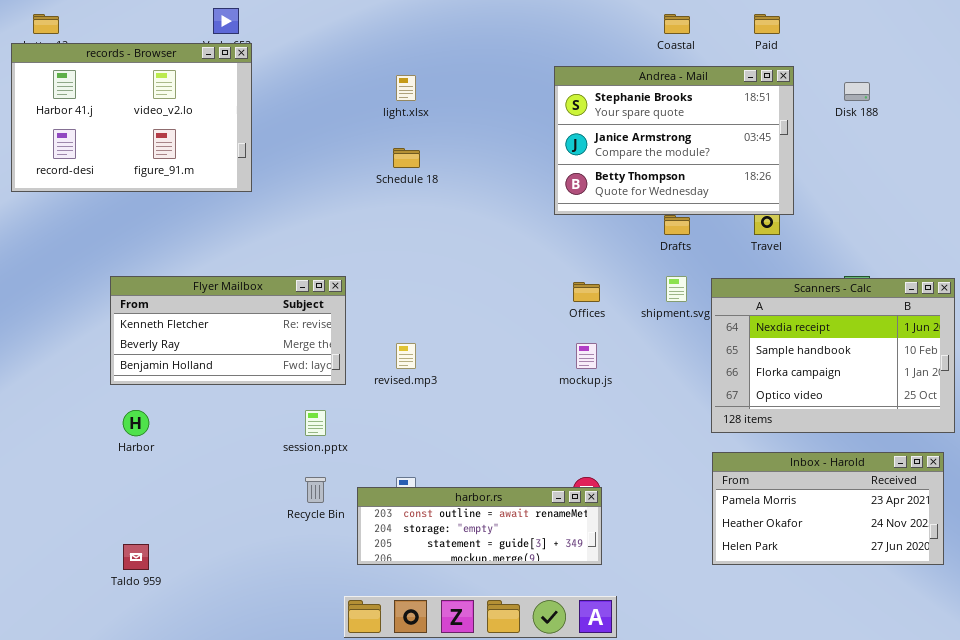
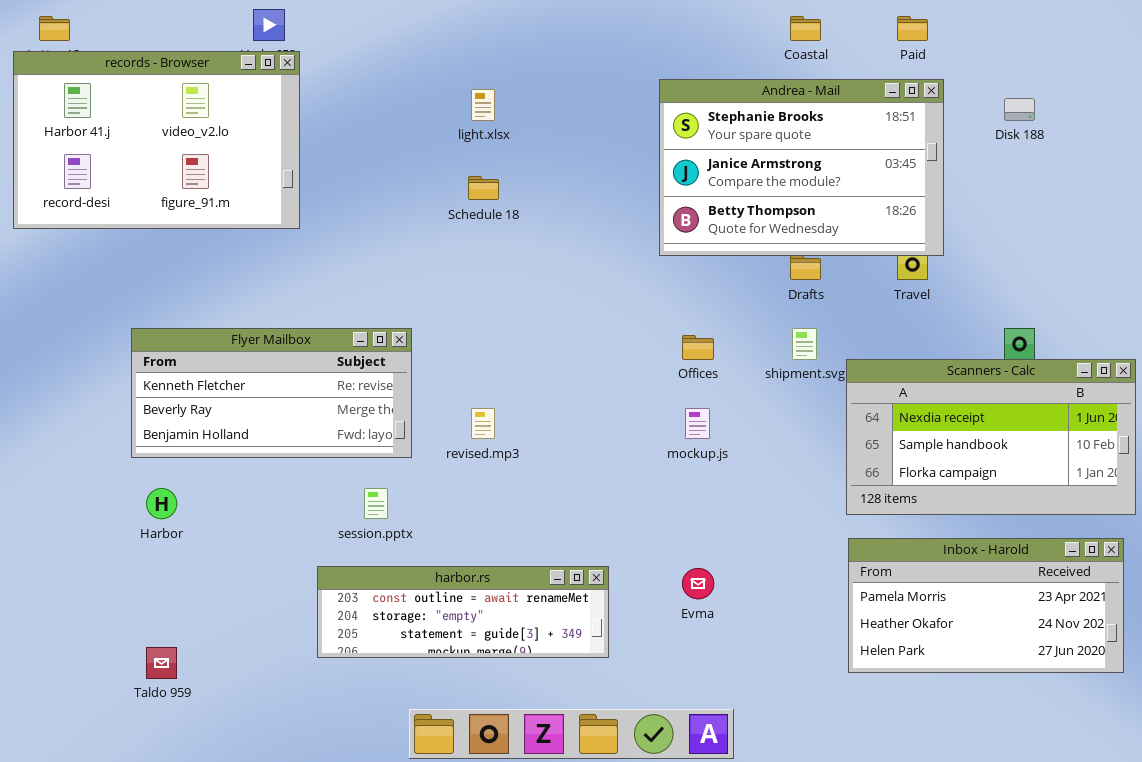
Scanners - Calc: [711,278,955,433] -> [846,359,1136,515], resized
harbor.rs: [357,487,602,565] -> [317,566,609,658], moved

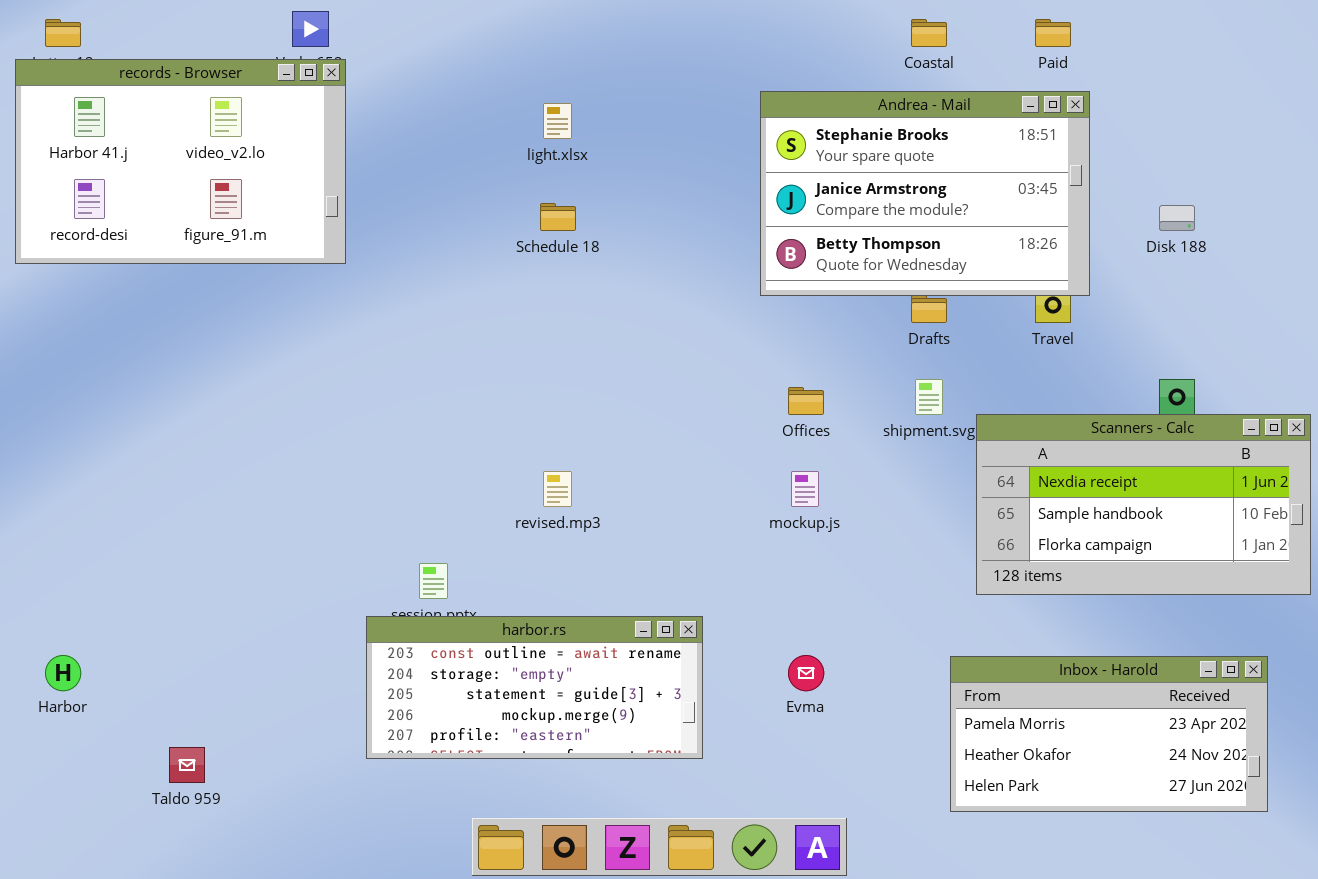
Disk 188: [1004,98,1035,121] -> [1159,205,1195,231], moved
Flyer Mailbox: [131,328,412,458] -> none, closed
Harbor: [146,488,177,519] -> [45,655,81,691], moved
Inbox - Harold: [848,538,1124,673] -> [950,656,1268,812], moved
harbor.rs: [317,566,609,658] -> [366,616,703,759], resized

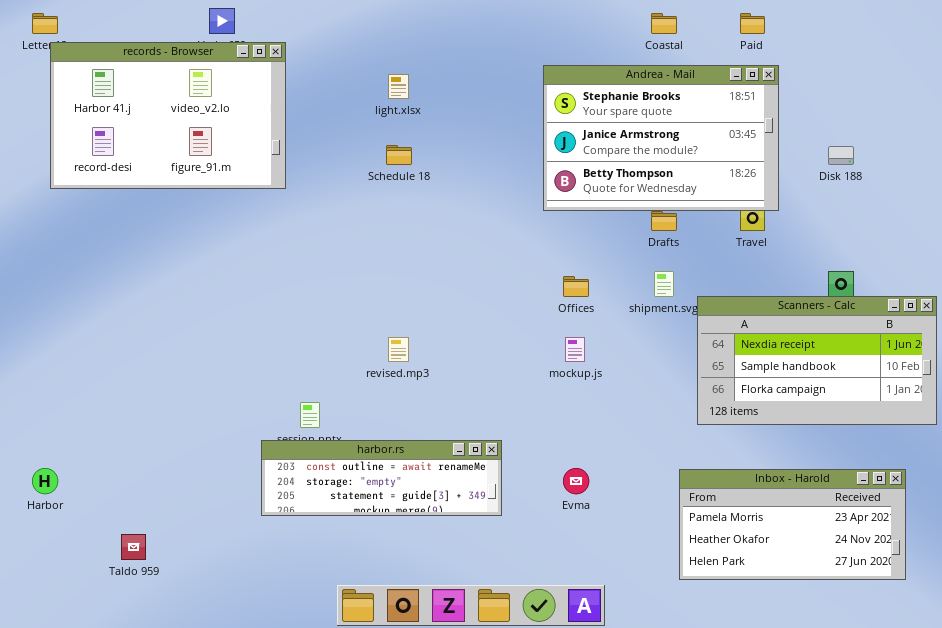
records - Browser: [15,59,346,264] -> [50,42,286,189], moved
harbor.rs: [366,616,703,759] -> [261,440,502,516], resized

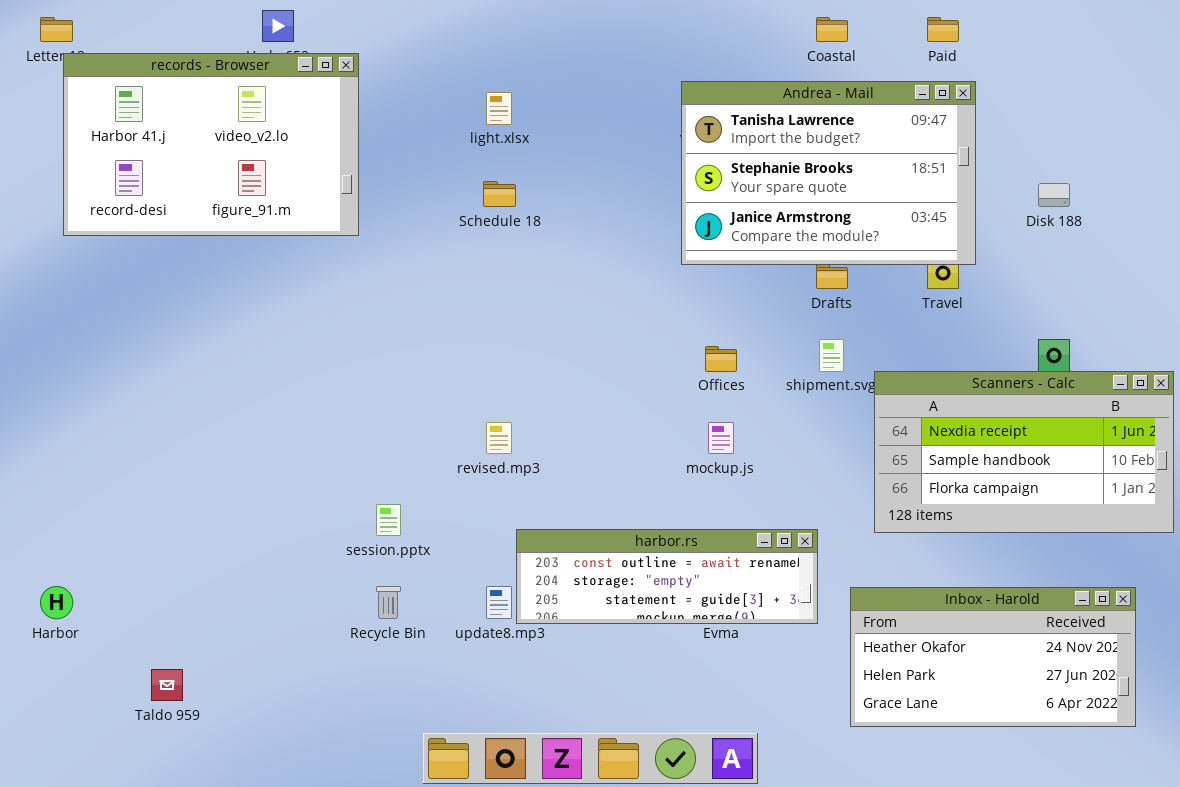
Andrea - Mail: [543,65,779,211] -> [681,81,976,265], scrolled up 1 row
harbor.rs: [261,440,502,516] -> [516,529,818,624], moved
Inbox - Harold: [679,469,906,580] -> [850,587,1136,727], scrolled down 1 row

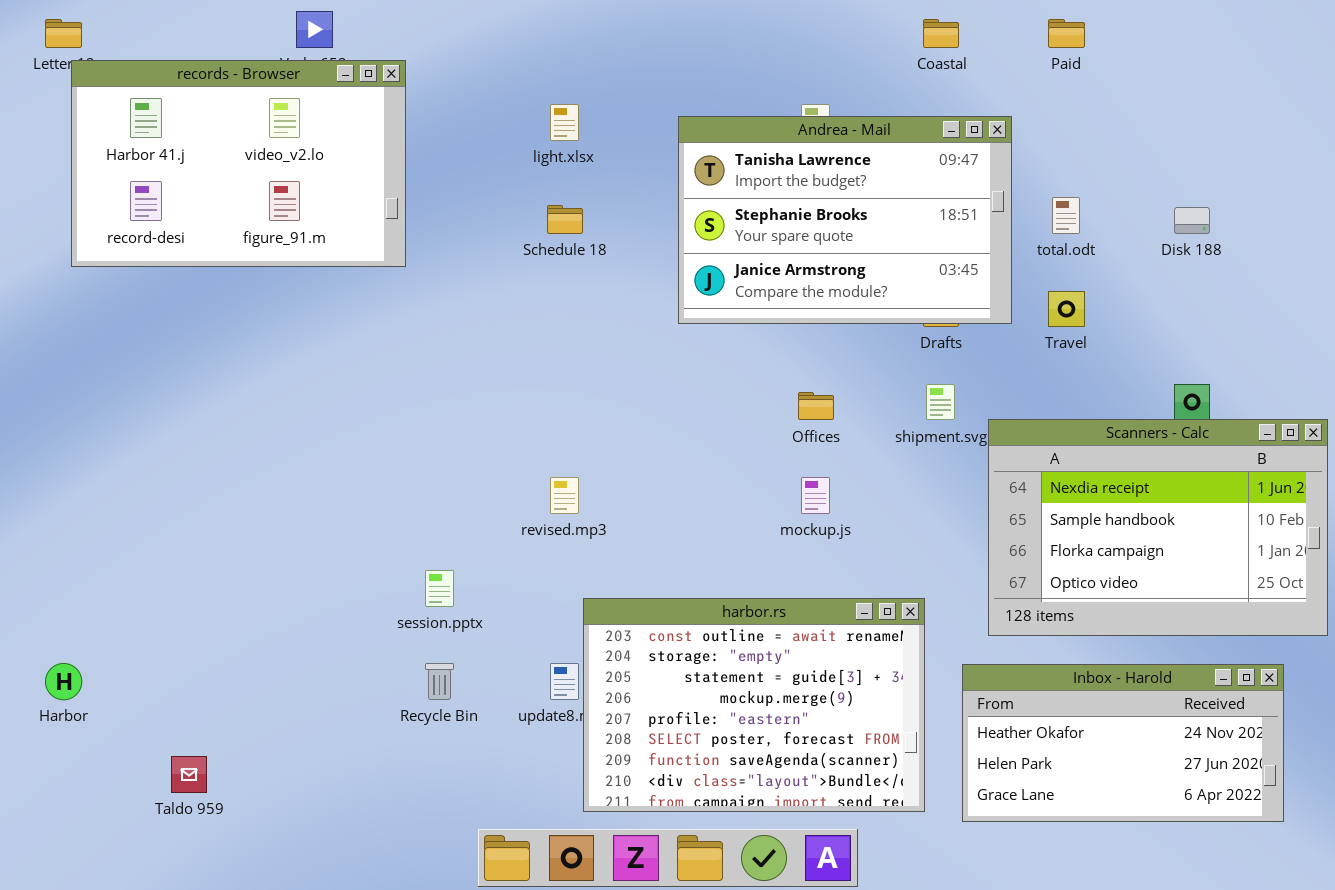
Andrea - Mail: [681,81,976,265] -> [678,116,1012,324], moved
Scanners - Calc: [874,371,1174,533] -> [988,419,1328,636], resized
harbor.rs: [516,529,818,624] -> [583,598,925,812], resized

